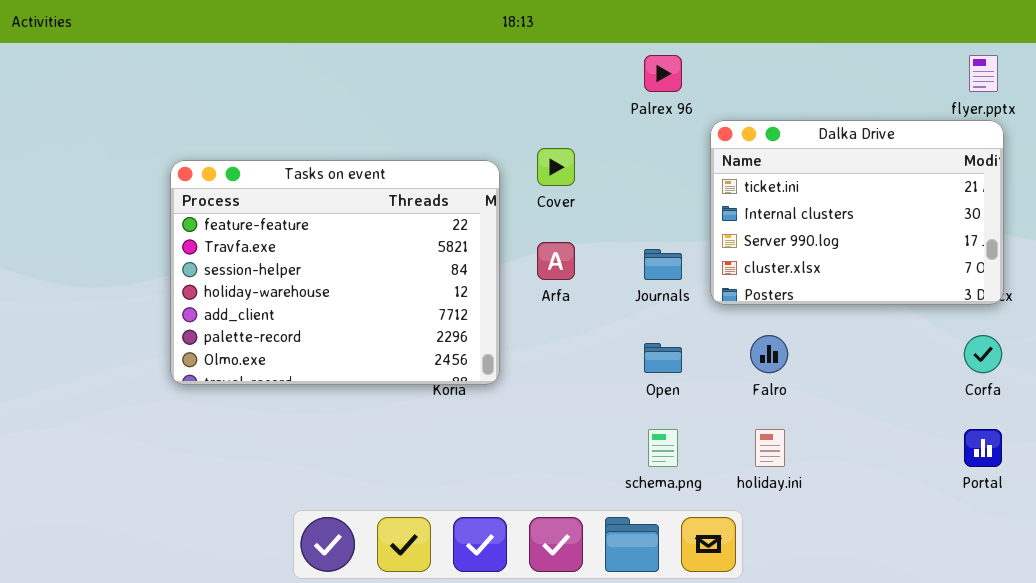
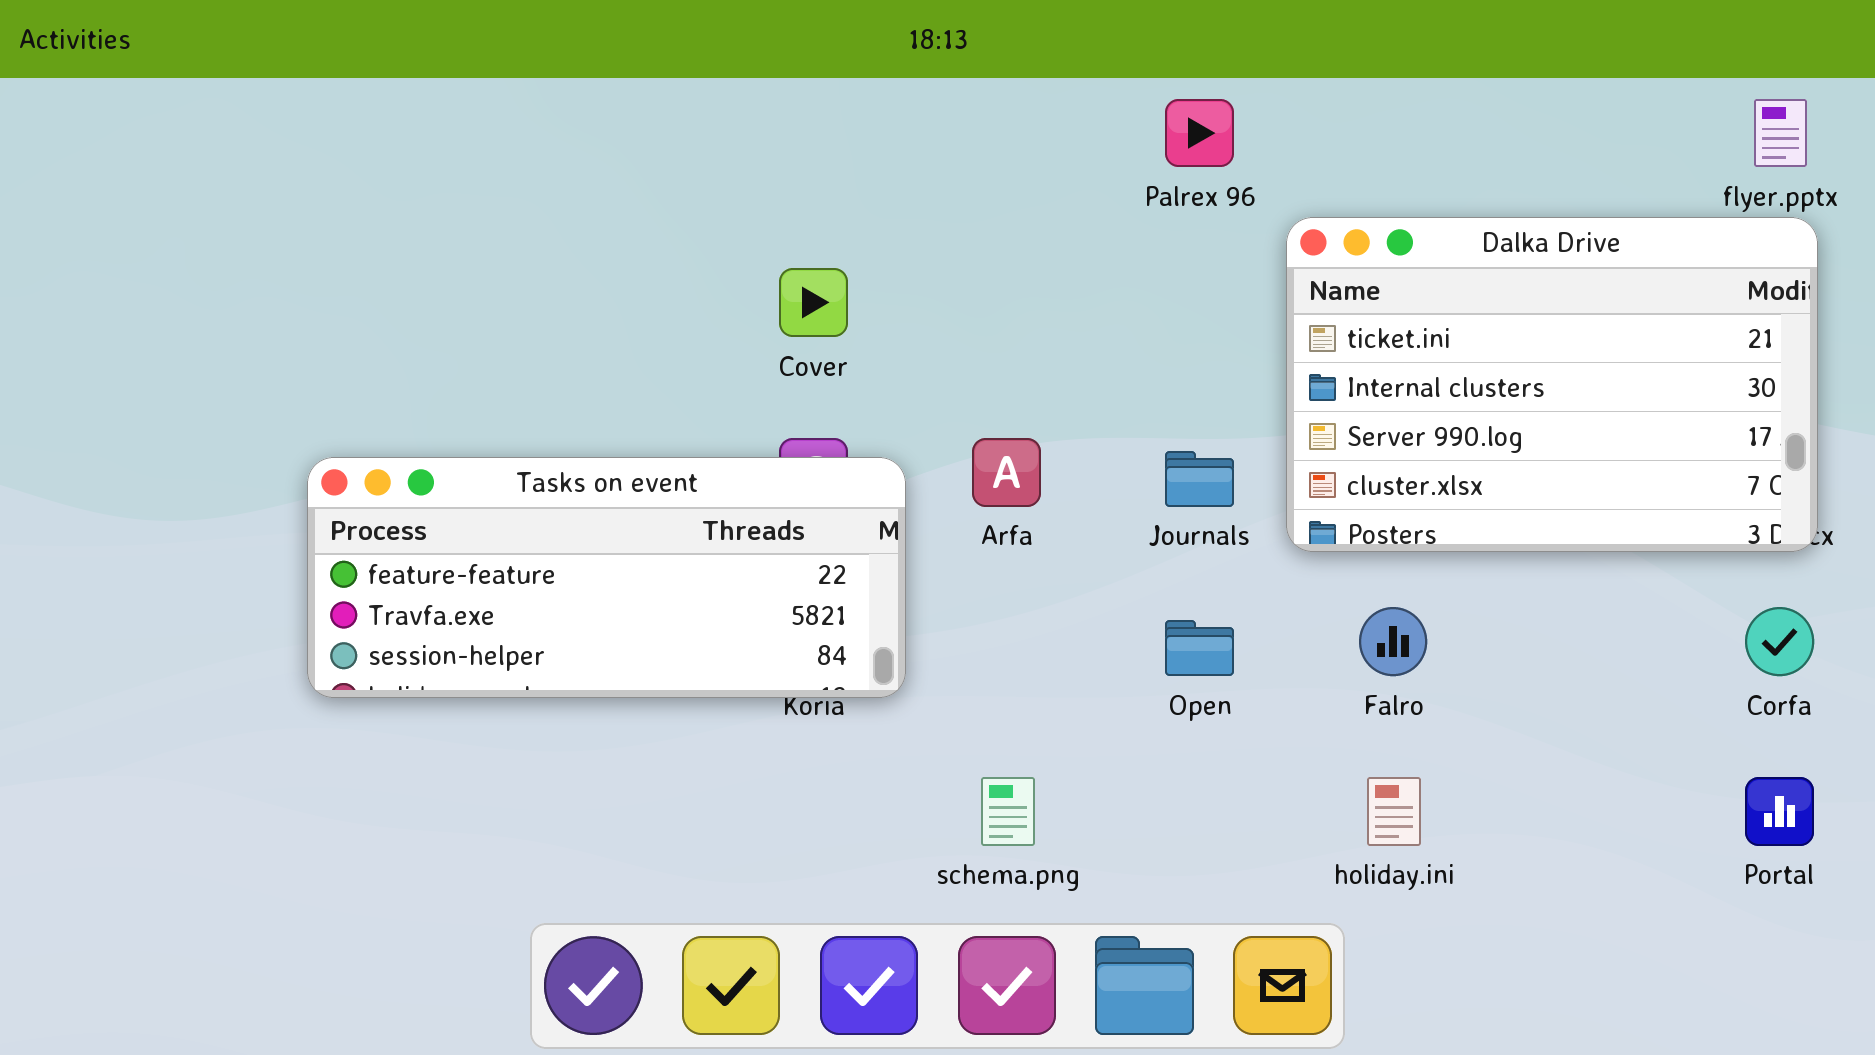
Cover: [537,148,575,186] -> [779,268,848,337], moved
Tasks on event: [170,160,500,385] -> [307,457,906,698], resized
schema.png: [648,429,678,467] -> [981,777,1035,846], moved

